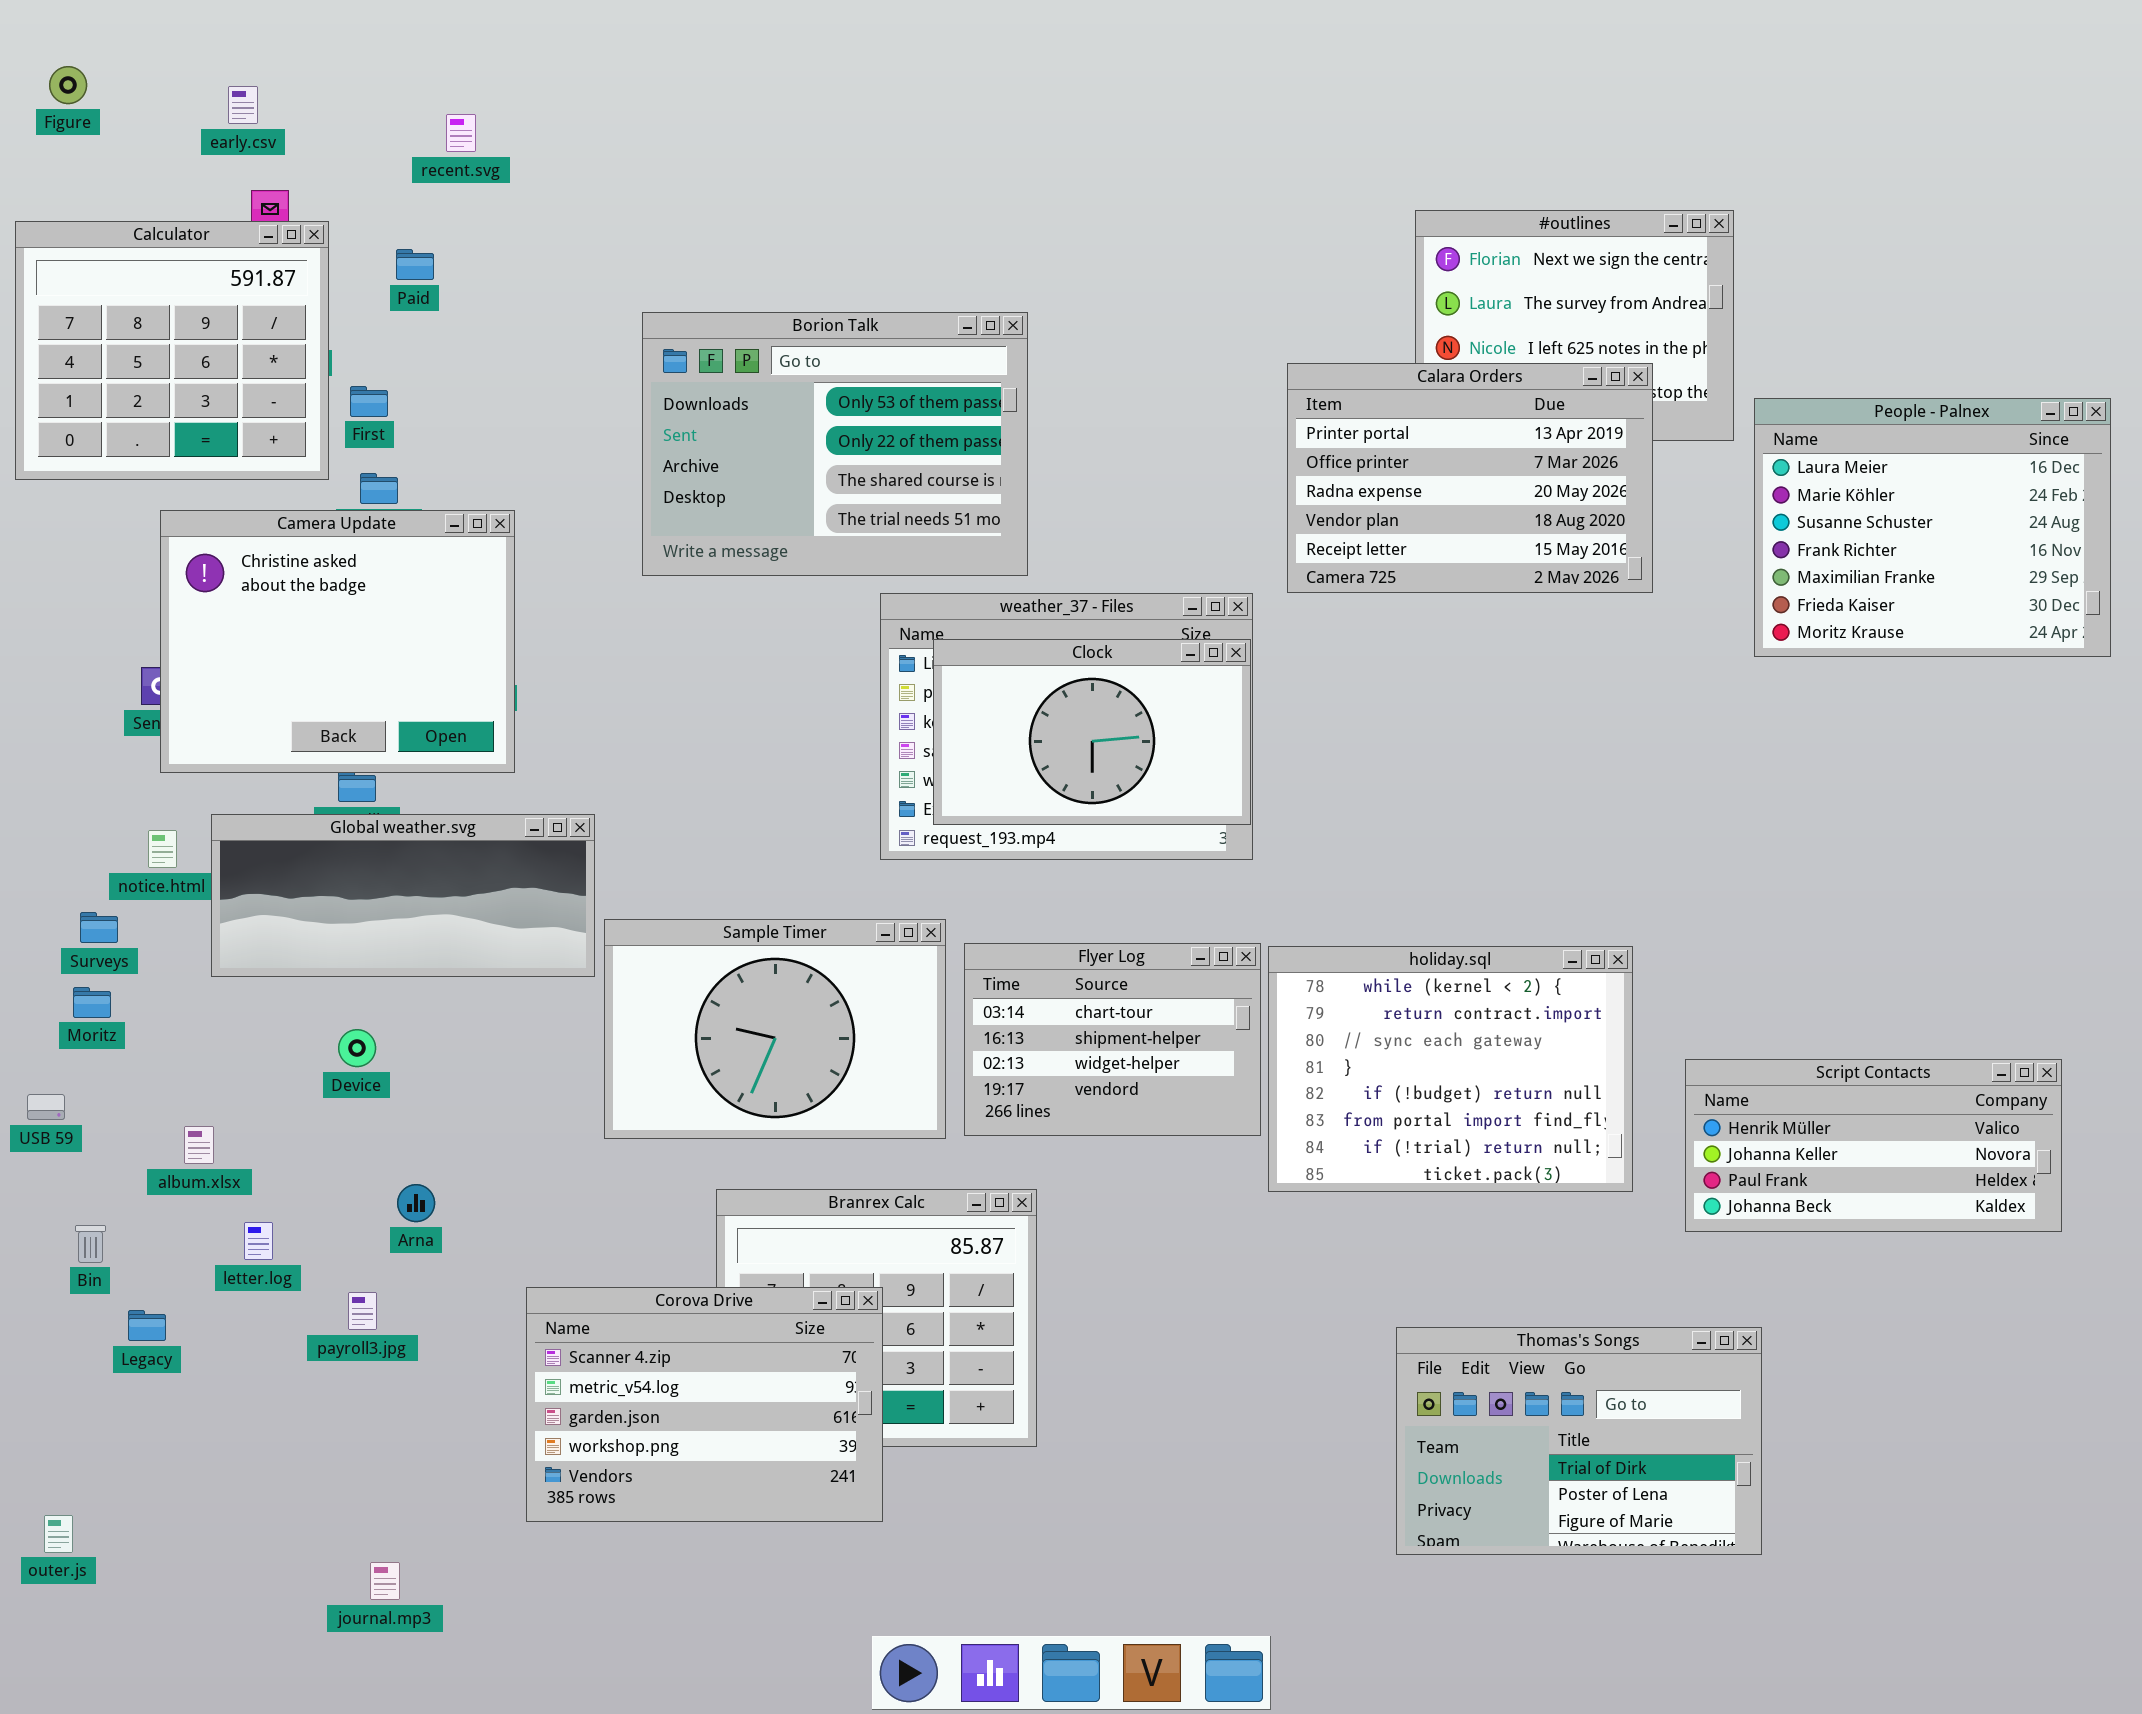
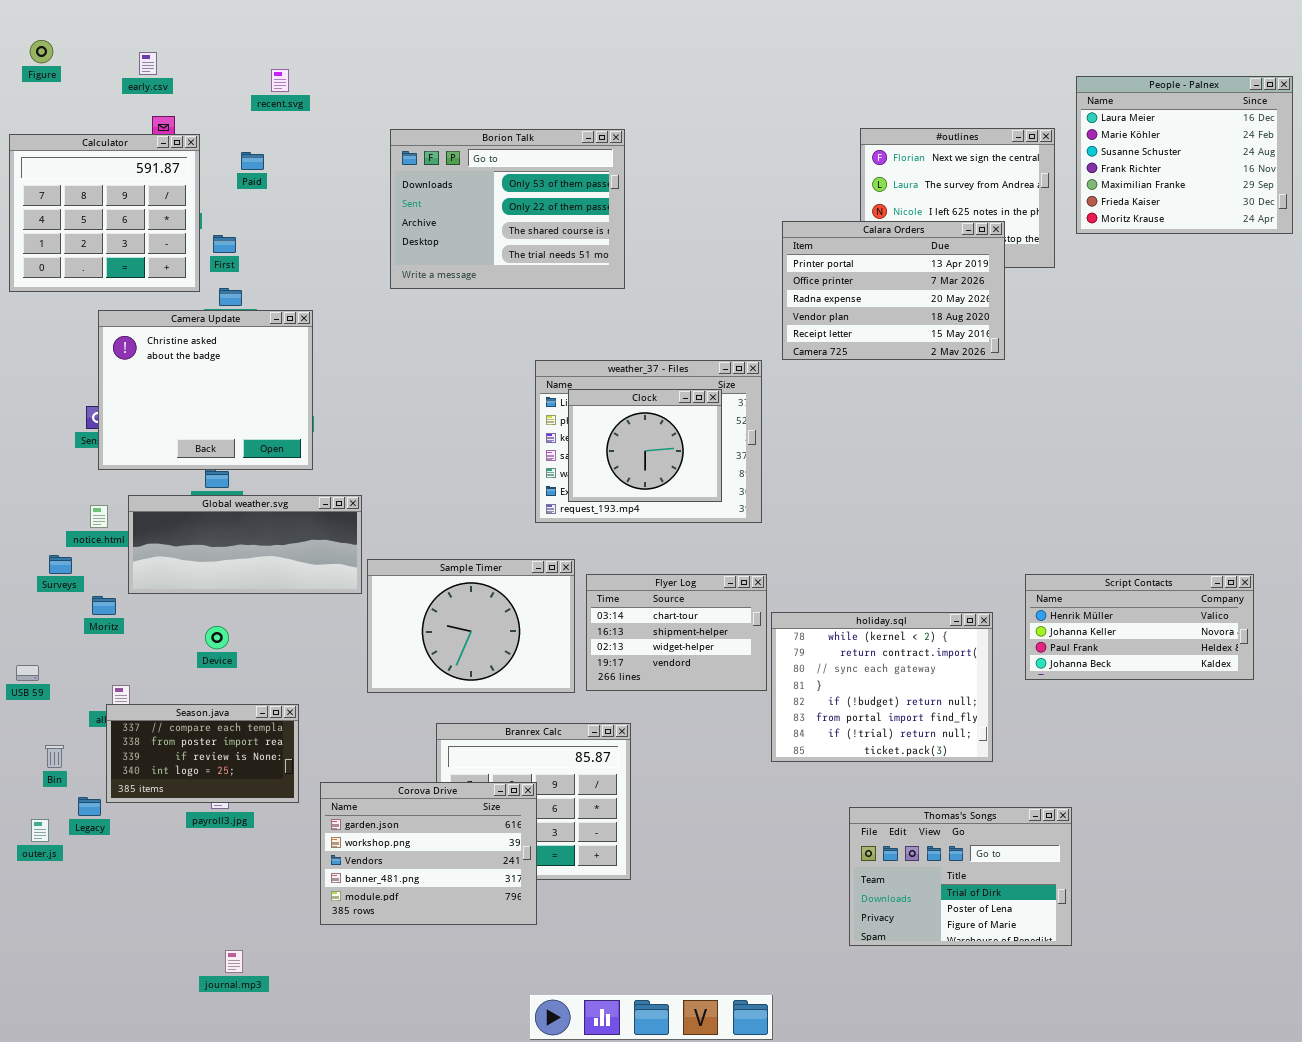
Borion Talk: [642,312,1028,576] -> [390,129,625,289], moved
People - Palnex: [1754,398,2111,657] -> [1076,76,1293,234], moved
Clock: [933,639,1251,825] -> [568,389,722,502], resized
holiday.sql: [1268,946,1633,1192] -> [771,612,993,762], moved
Moritz: [73,987,111,1018] -> [92,596,116,615], moved
Script Contacts: [1685,1059,2062,1232] -> [1025,574,1254,680], moved
Season.java: none -> [106,704,299,803], opened
Corova Drive: [526,1287,883,1522] -> [320,782,537,925], scrolled down 2 rows
outer.js: [44,1515,73,1553] -> [31,819,49,842], moved

